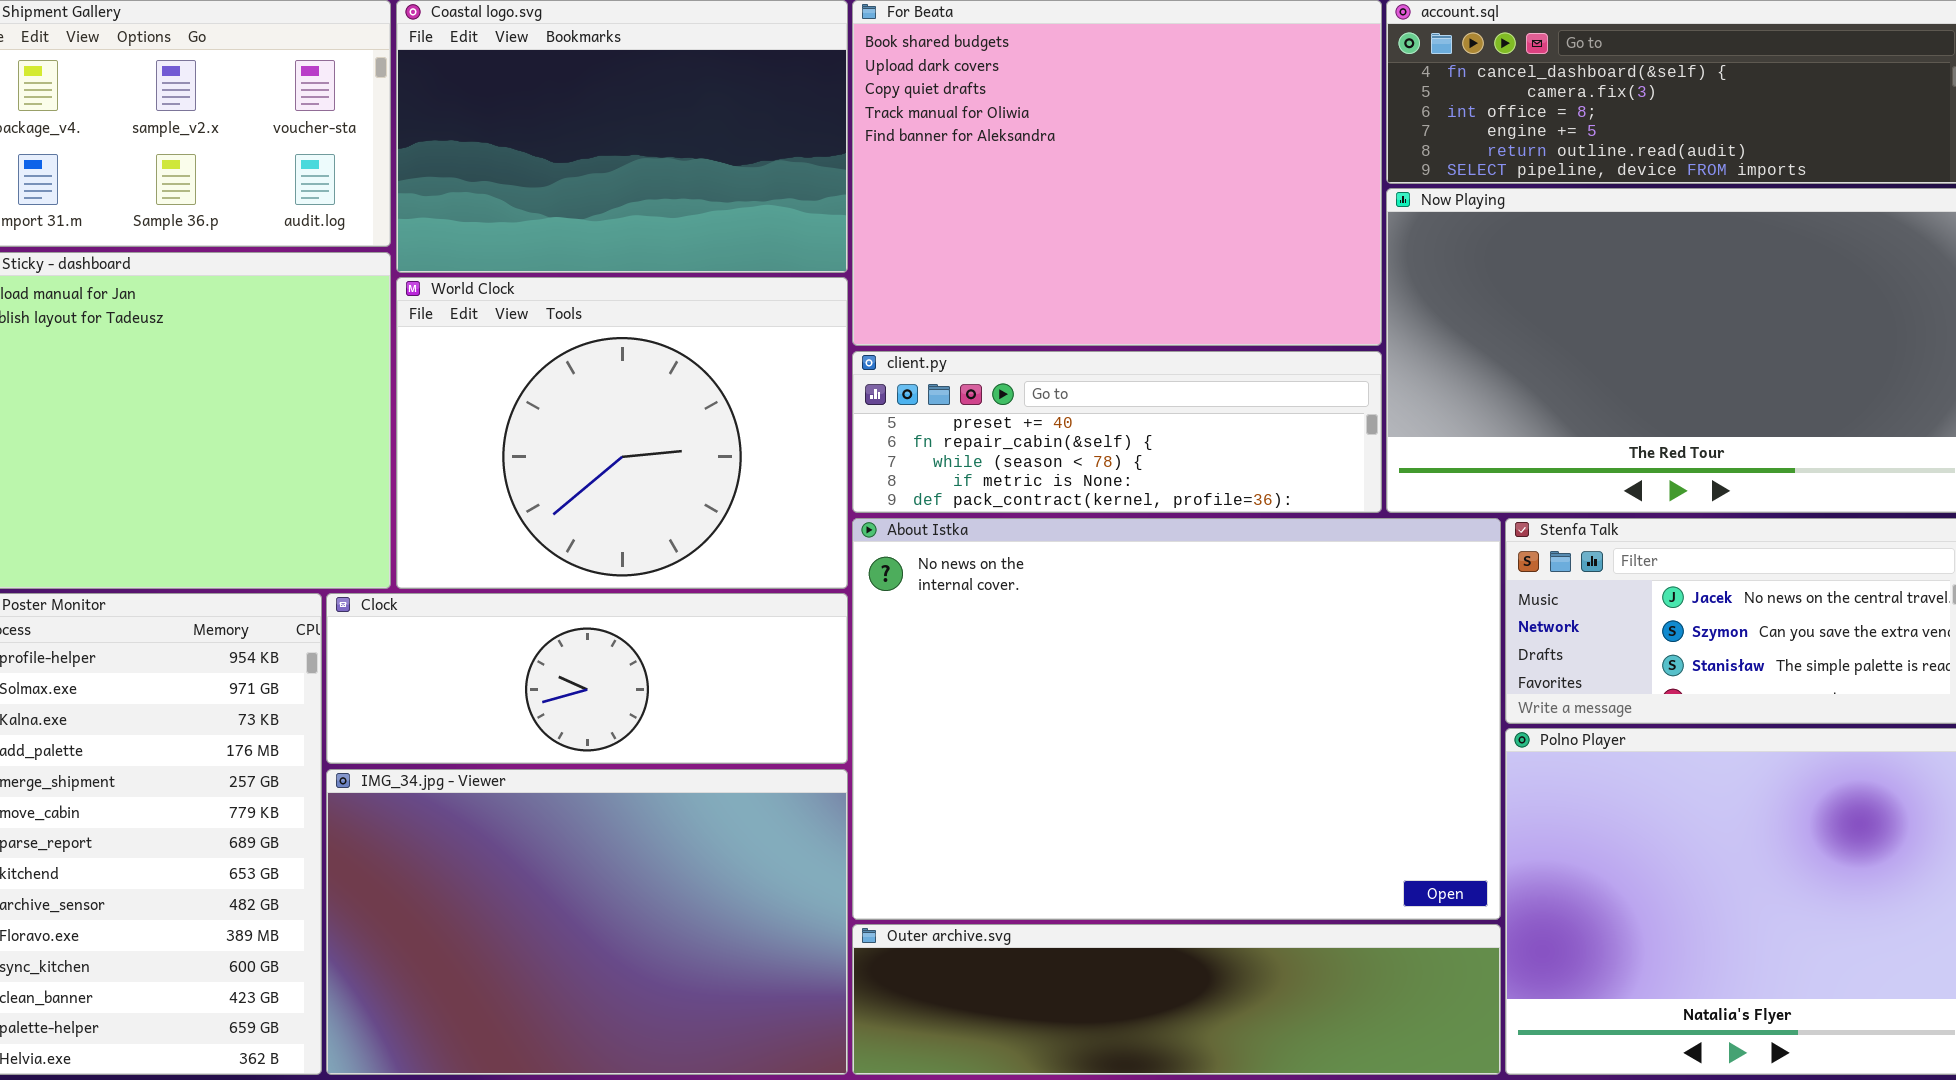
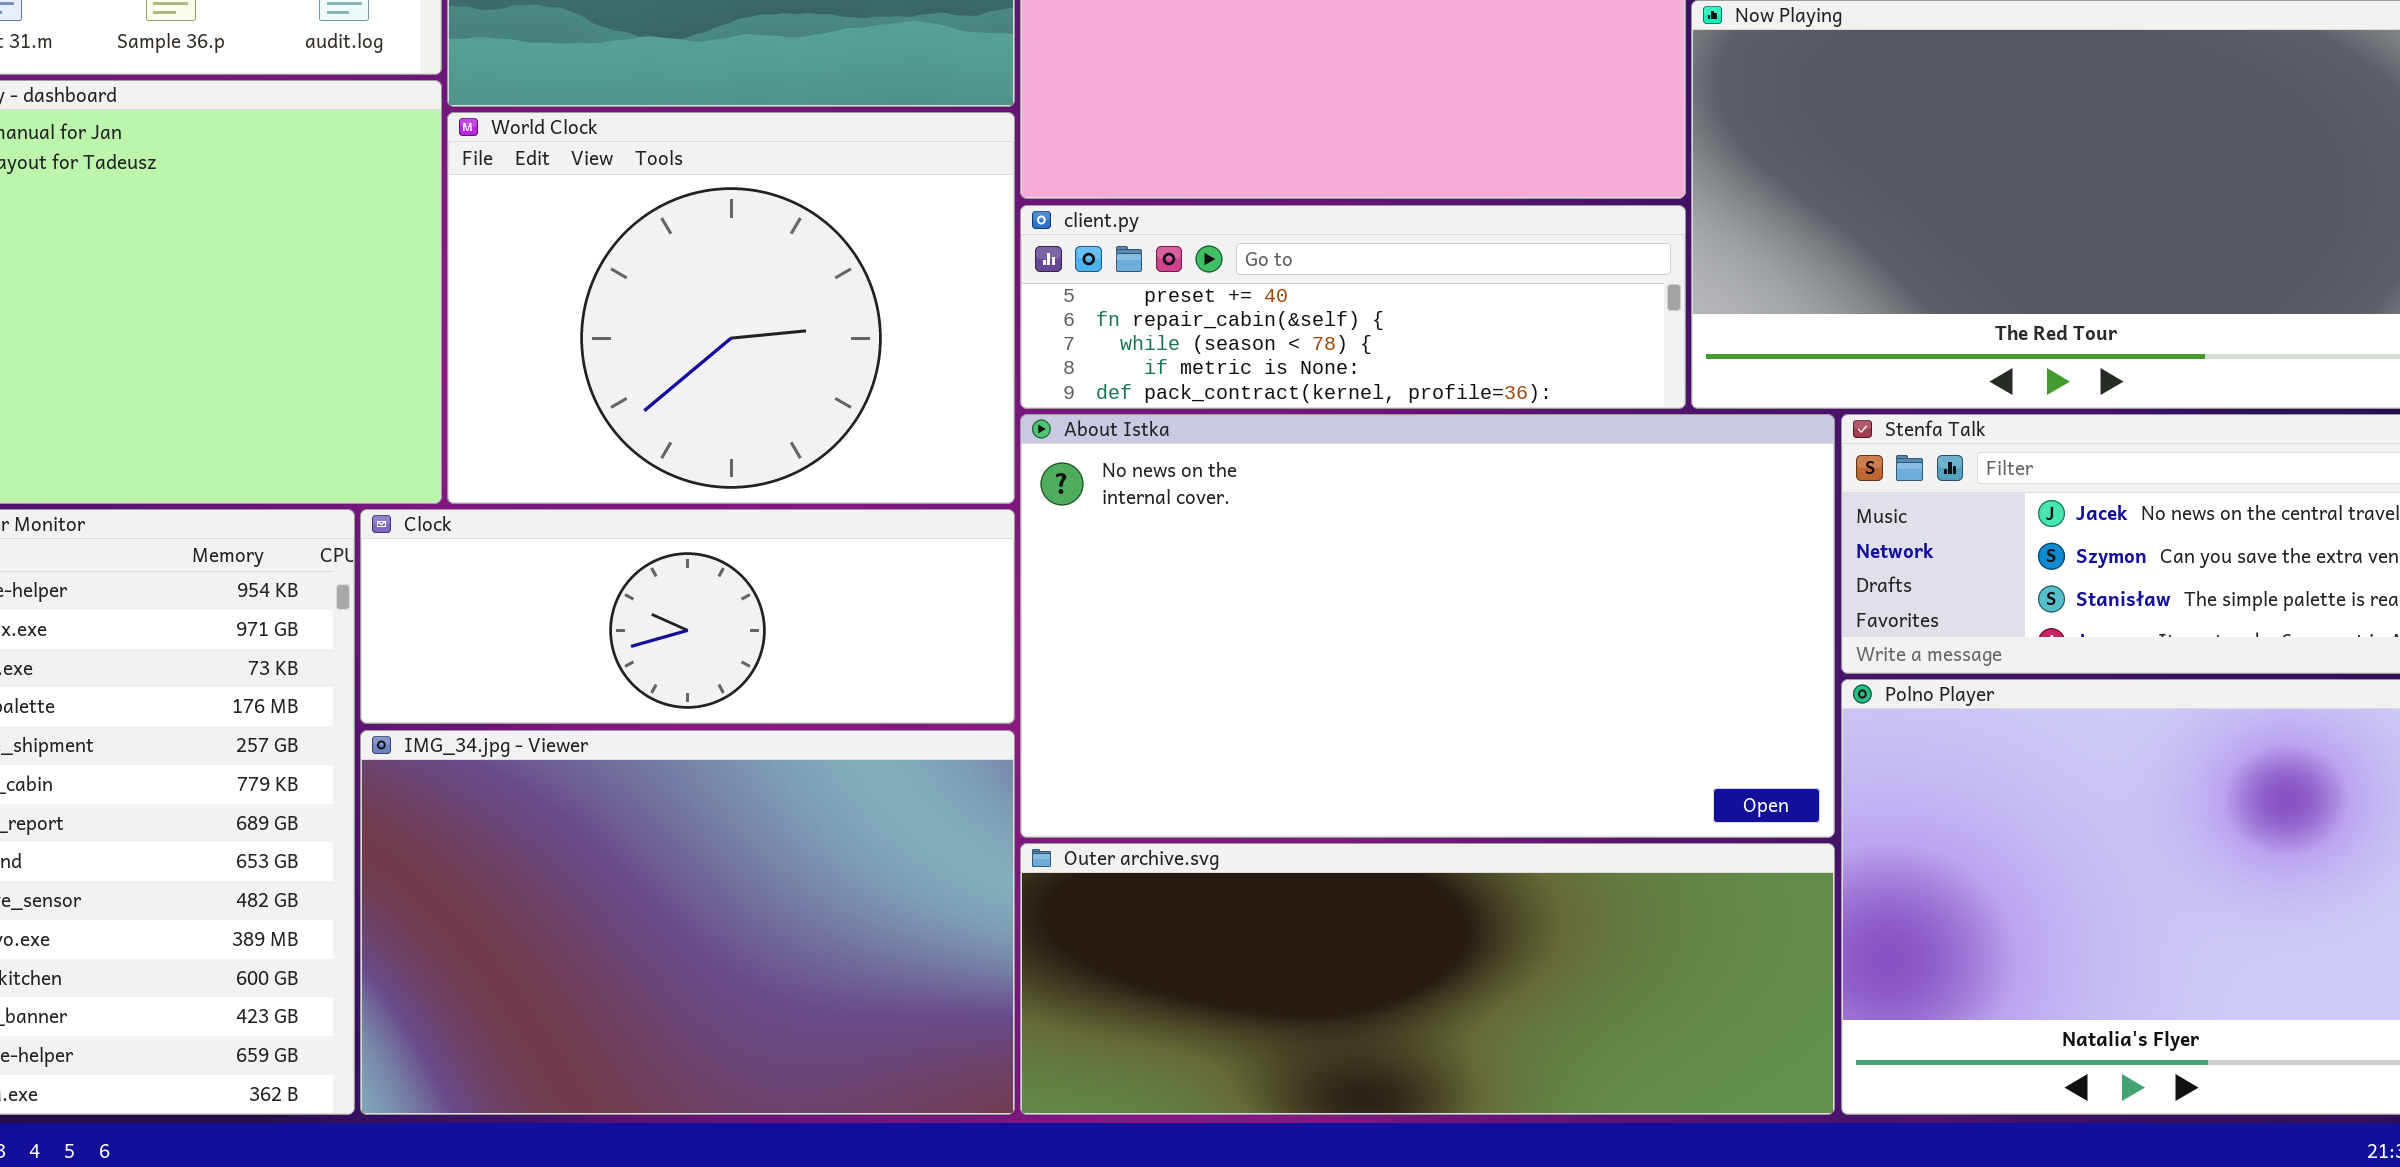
About Istka: [852,518,1501,920] -> [1020,414,1835,838], resized
Outer archive.svg: [852,924,1501,1075] -> [1020,843,1835,1115], resized

